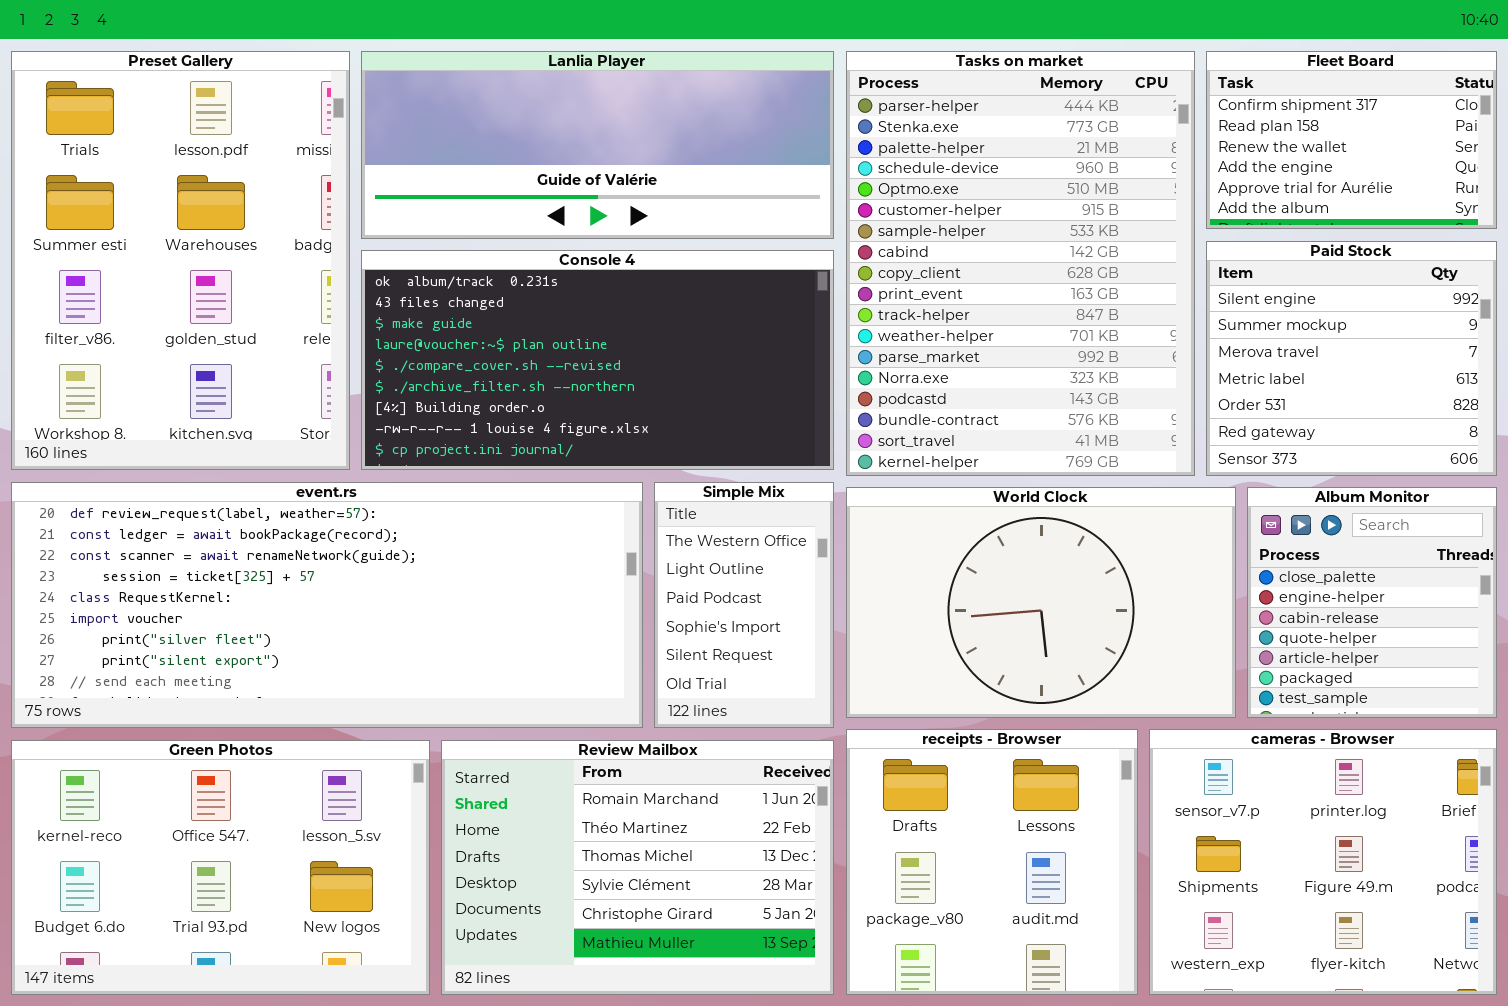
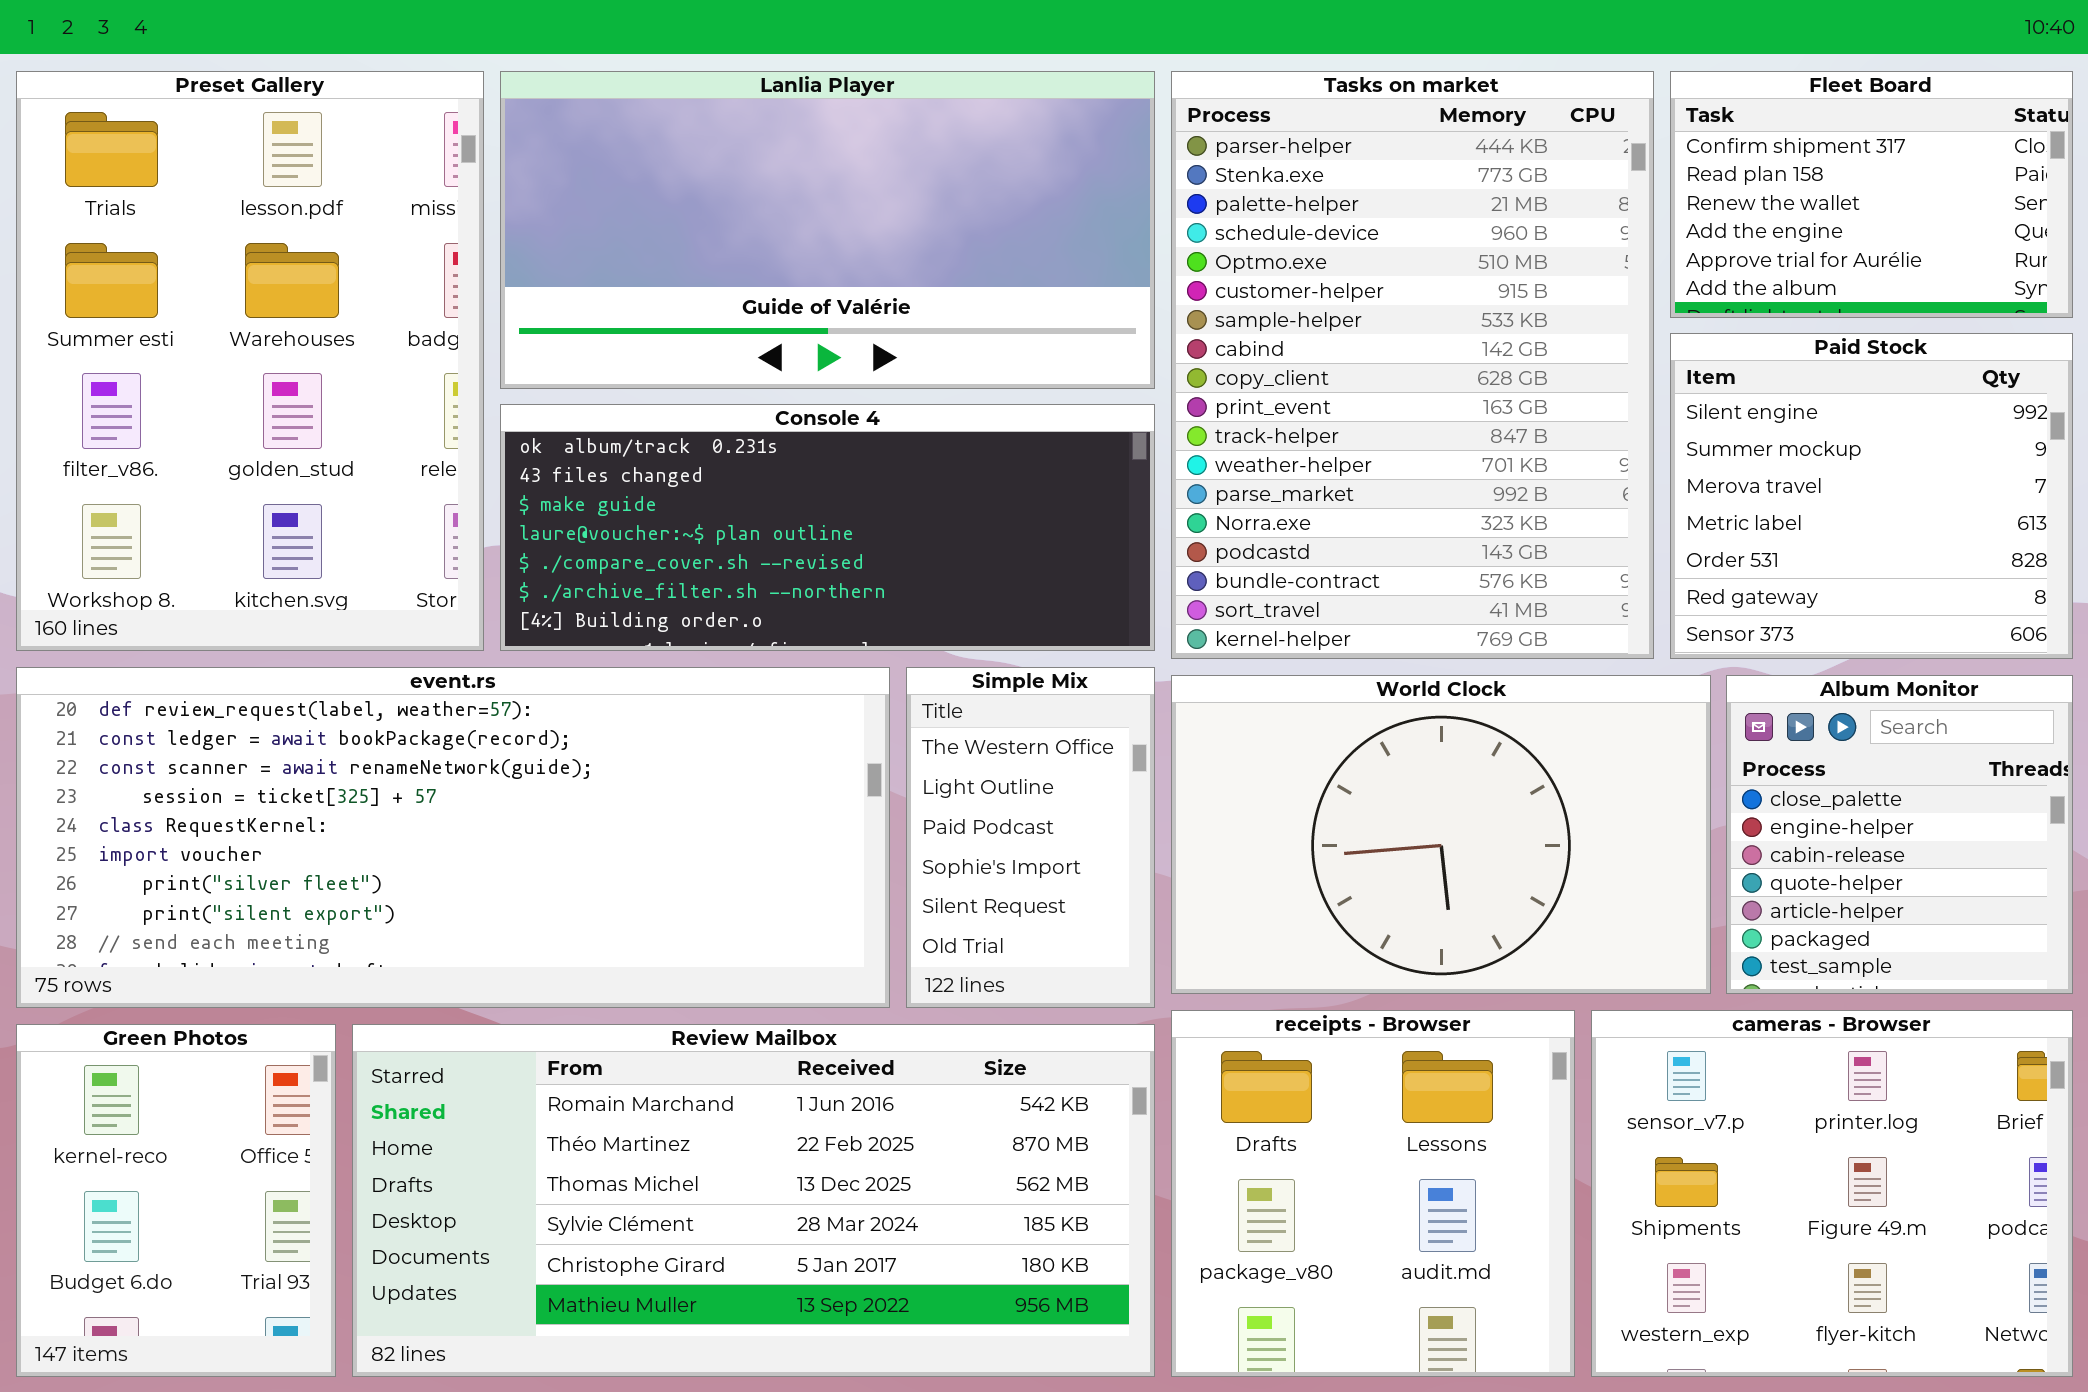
Lanlia Player: [361,51,834,239] -> [500,71,1155,389], resized
Console 4: [361,250,834,470] -> [500,404,1155,651], resized
Green Photos: [11,740,430,995] -> [16,1024,336,1377], resized
Review Mailbox: [441,740,834,995] -> [352,1024,1155,1377], resized

